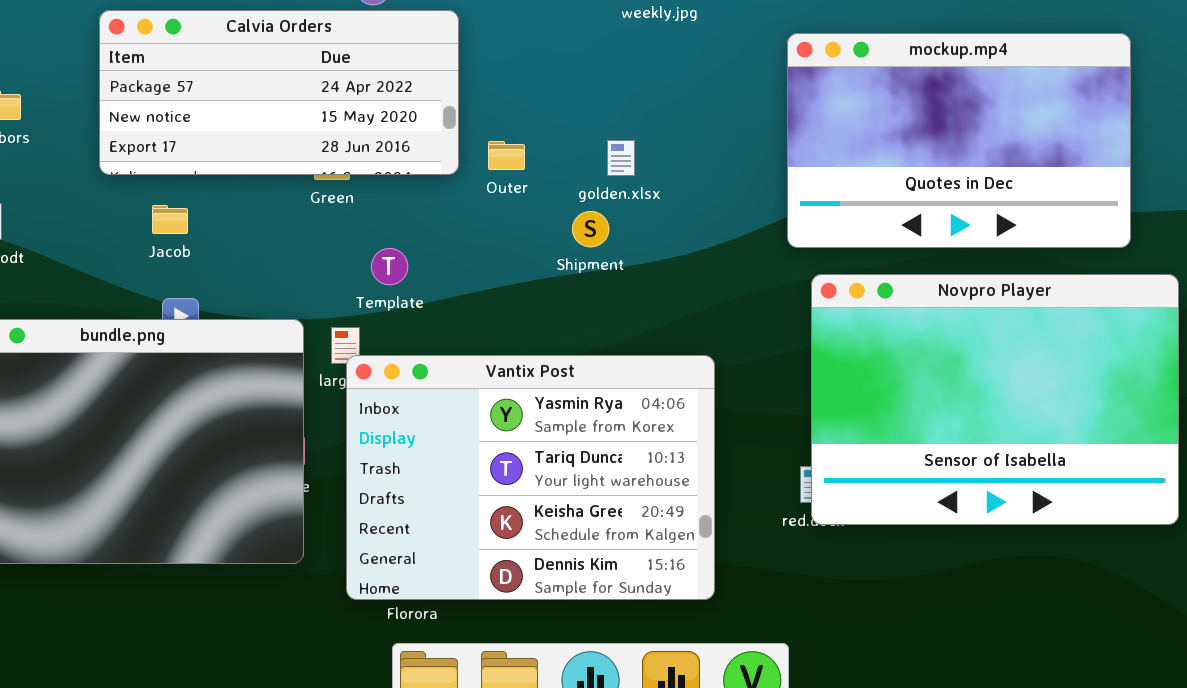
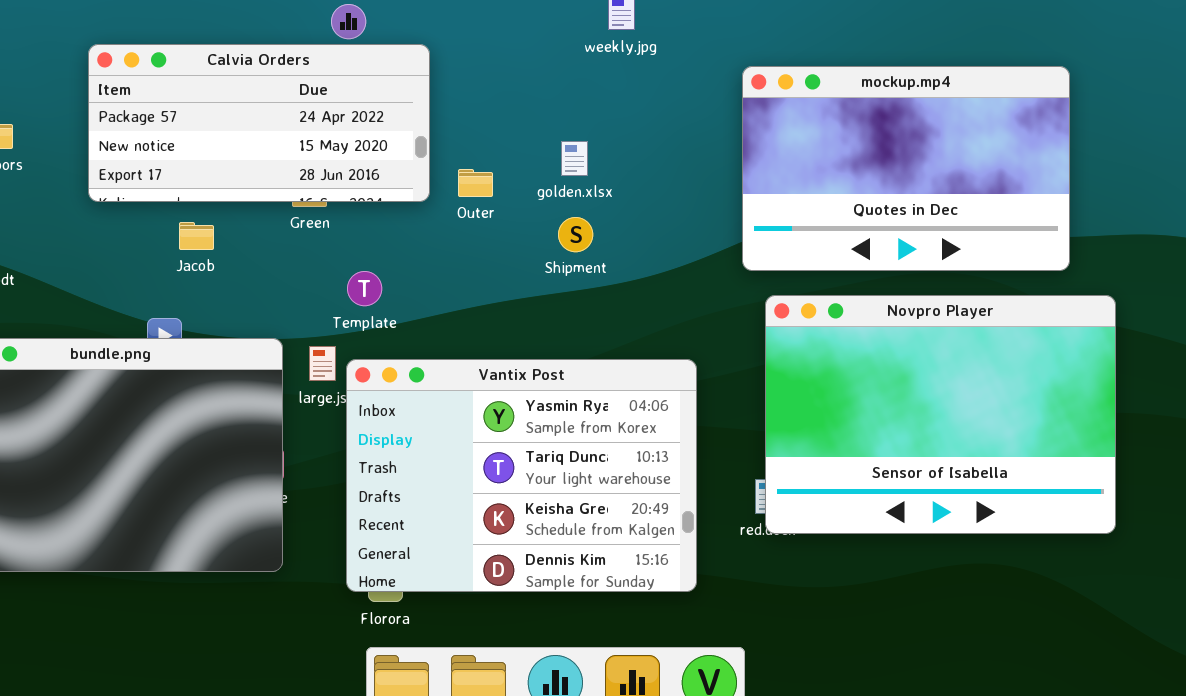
golden.xlsx: [607,140,635,176] -> [561,141,588,176], moved
Jacob: [152,205,188,234] -> [179,222,214,250], moved
Shipment: [572,211,609,247] -> [558,217,593,252], moved
Vantix Post: [346,355,715,600] -> [346,359,697,592], moved

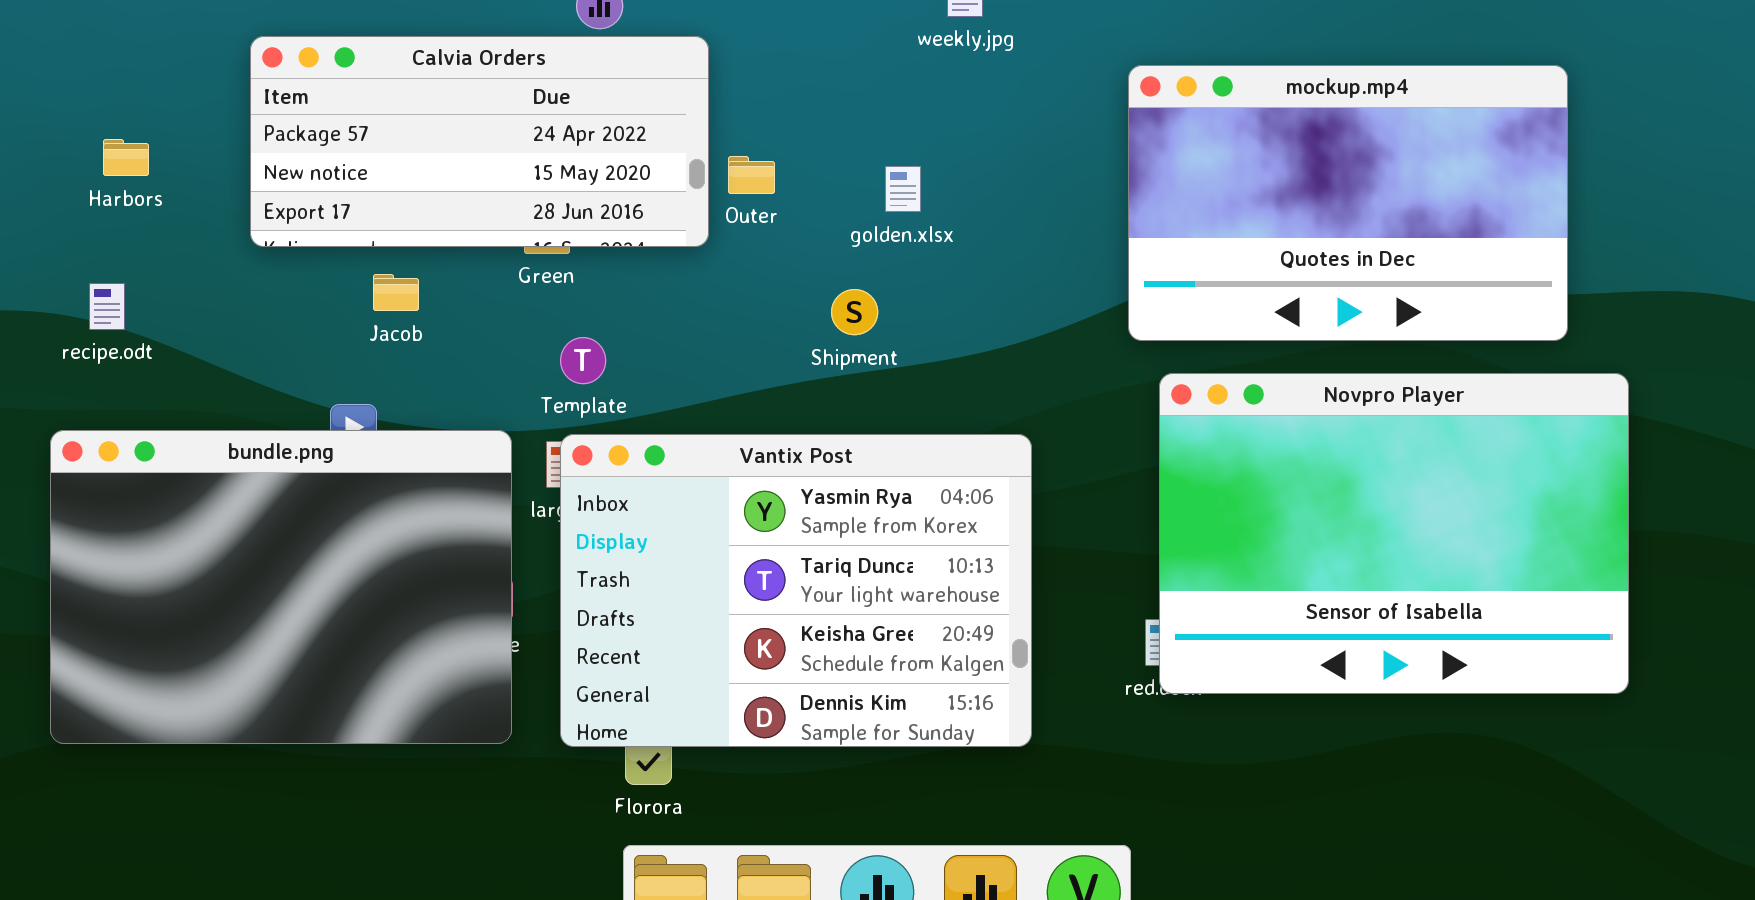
Outer: [458,169,493,197] -> [728,156,775,194], moved
Shipment: [558,217,593,252] -> [831,289,878,335], moved
Template: [347,271,382,306] -> [560,337,606,384], moved
Vantix Post: [346,359,697,592] -> [560,434,1032,747], moved

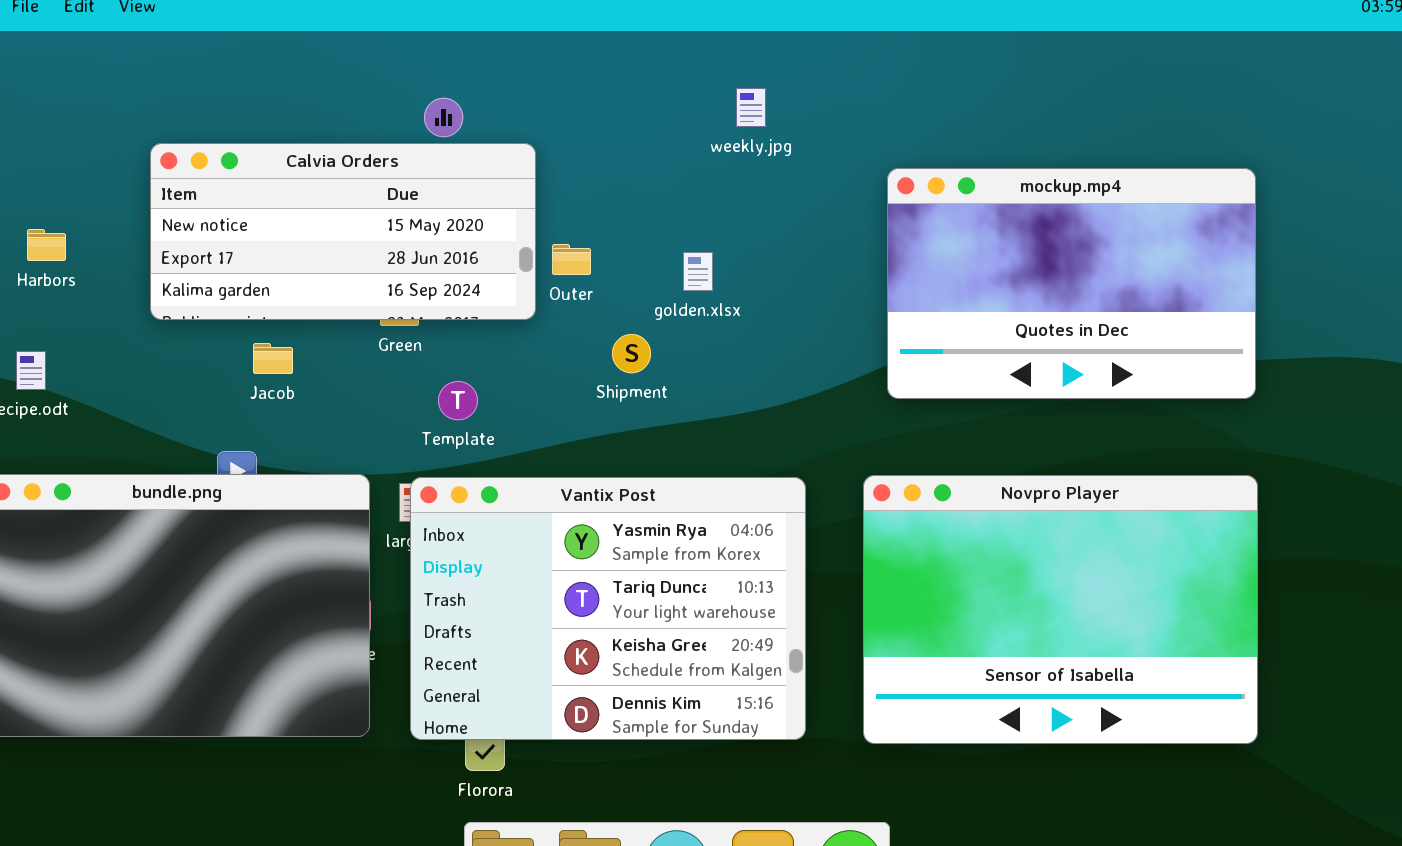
Calvia Orders: [250,36,709,247] -> [150,143,536,320], scrolled down 1 row
Shipment: [831,289,878,335] -> [612,334,651,373], moved
Template: [560,337,606,384] -> [438,381,478,420], moved
Novpro Player: [1159,373,1629,694] -> [863,475,1258,744], moved

